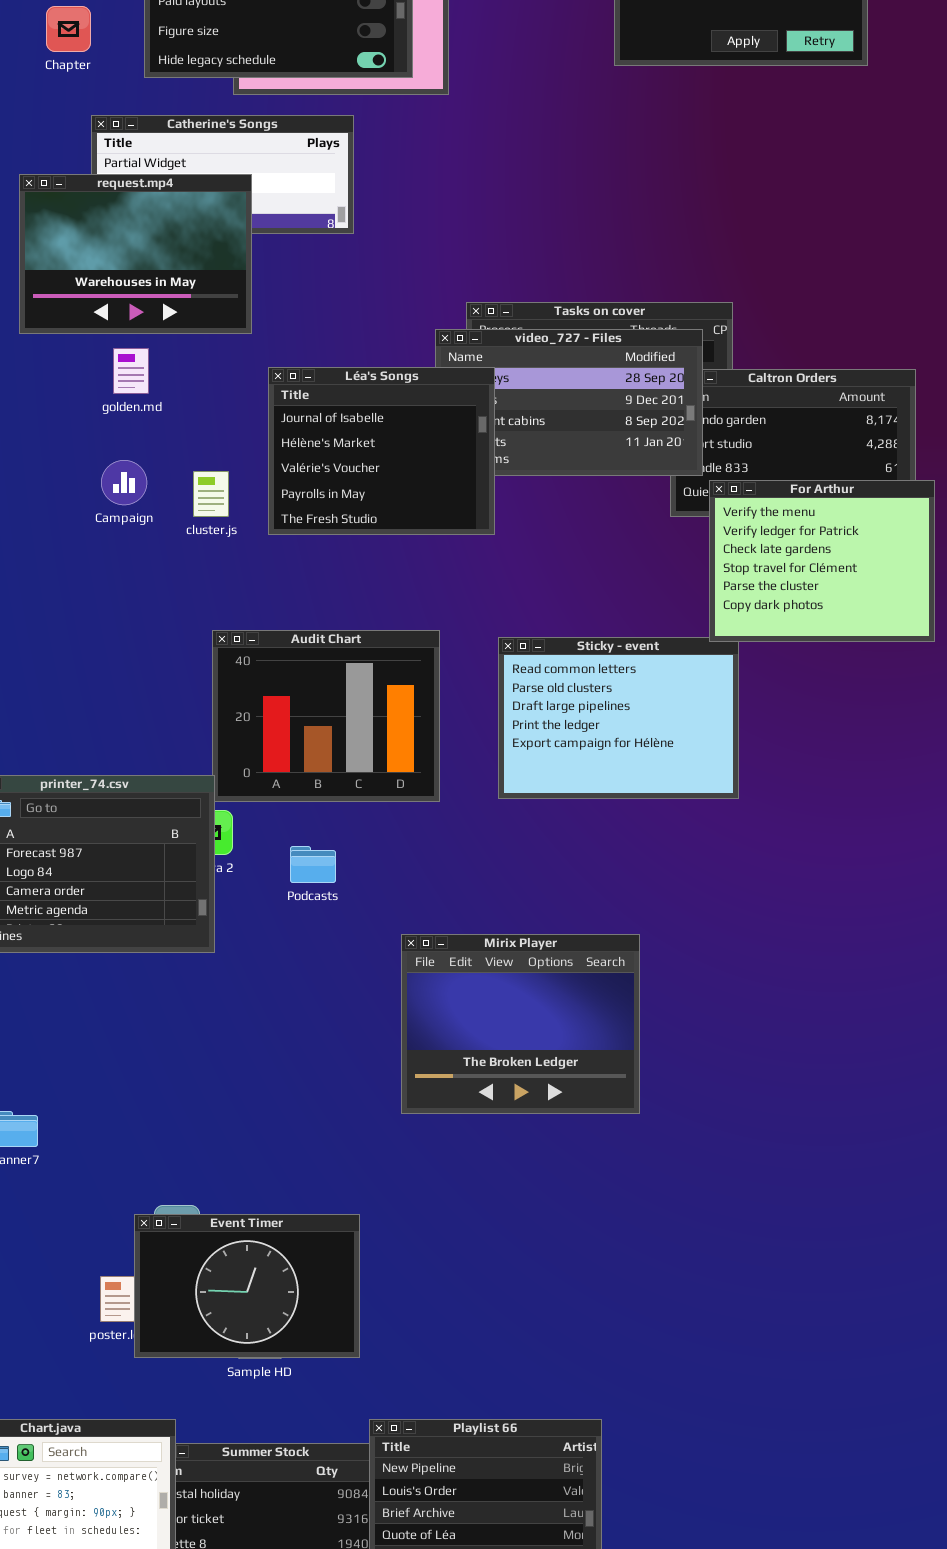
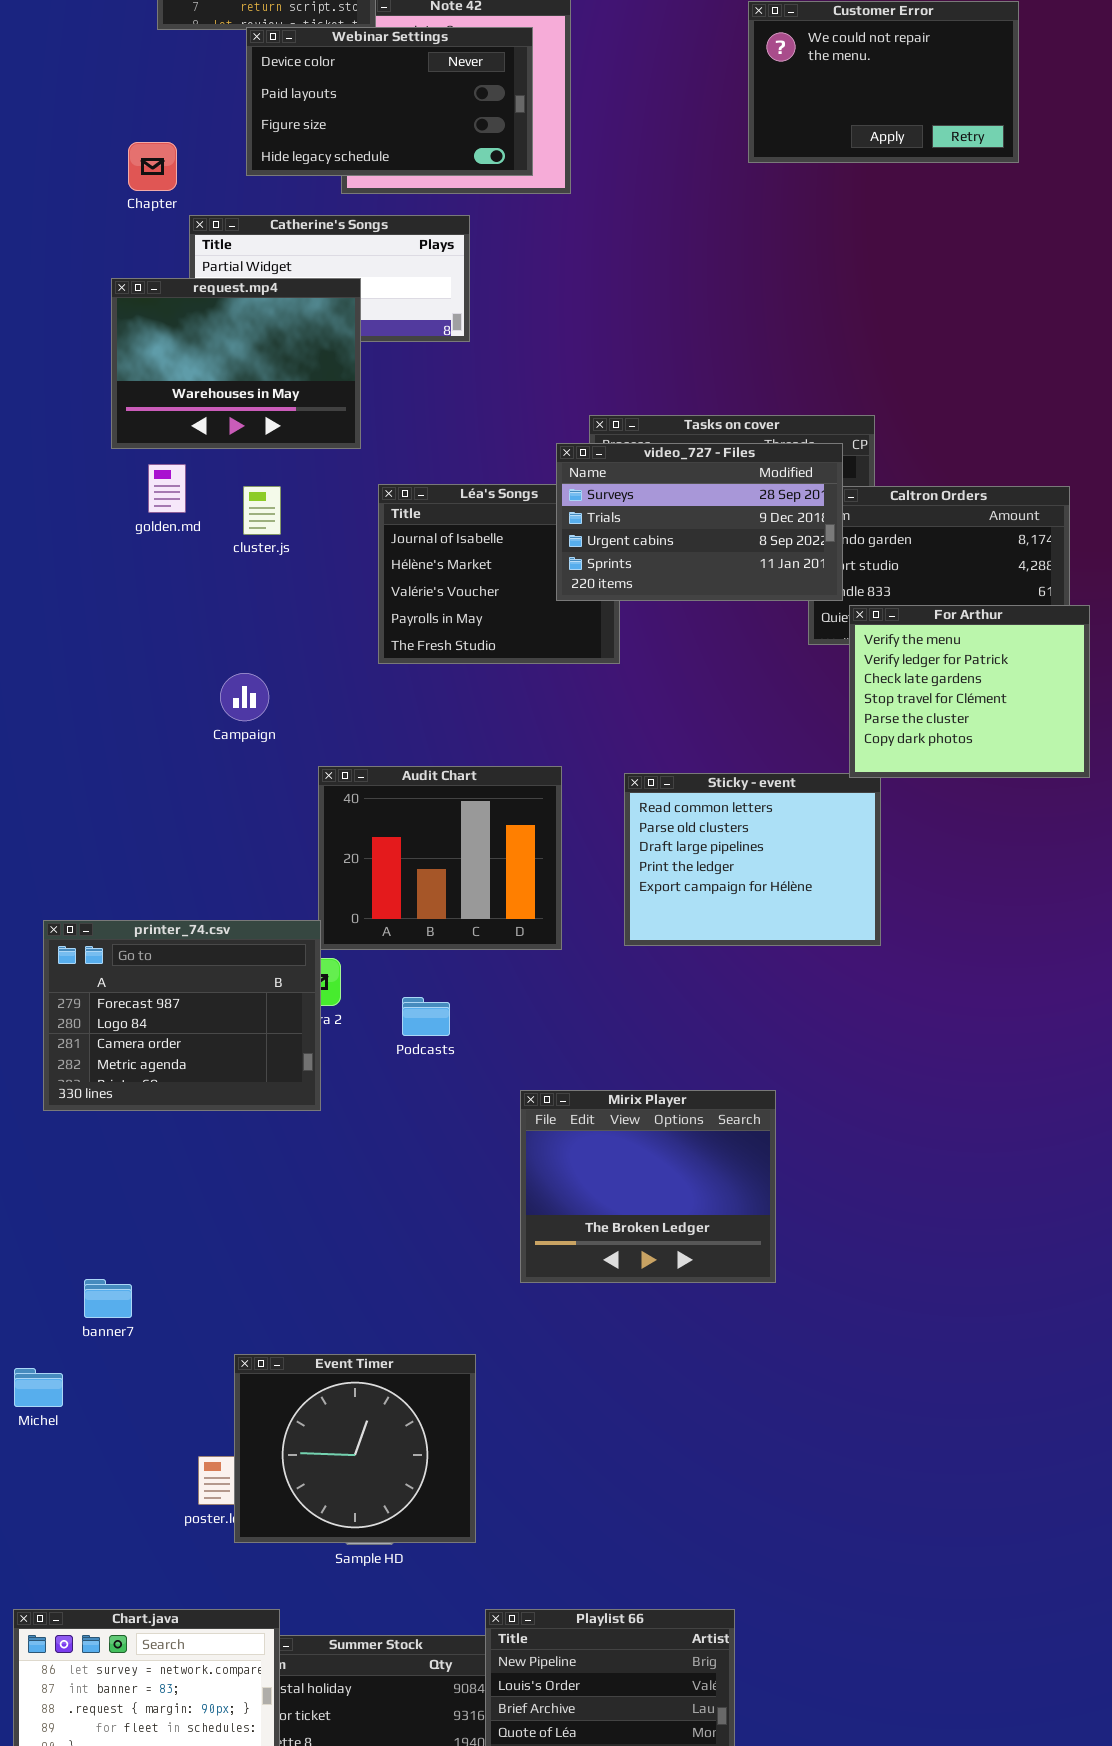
Chapter: [46,6,91,52] -> [128,142,177,191], moved
video_727 - Files: [435,329,703,476] -> [556,443,843,601], raised
golden.md: [113,348,149,394] -> [148,464,186,513], moved
Campaign: [101,460,147,505] -> [220,673,269,721], moved
cluster.js: [193,471,229,517] -> [243,486,281,535], moved
Event Timer: [134,1214,360,1358] -> [234,1354,476,1543], resized

